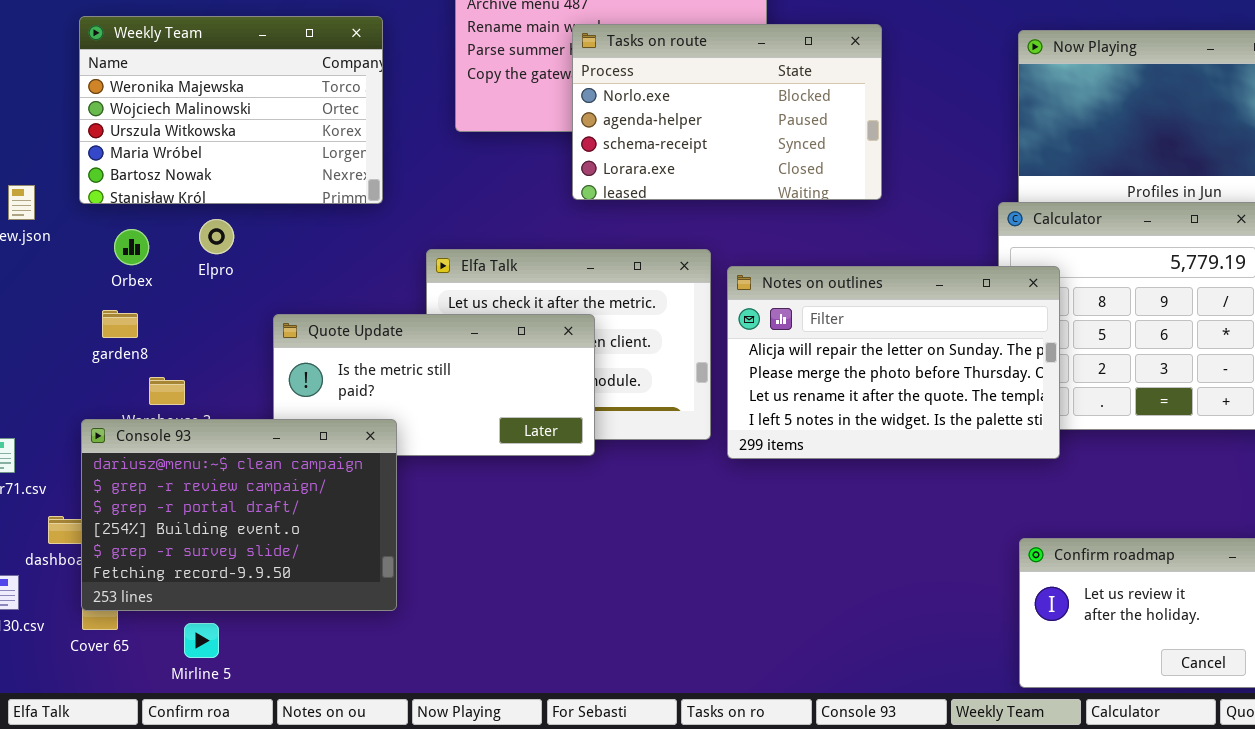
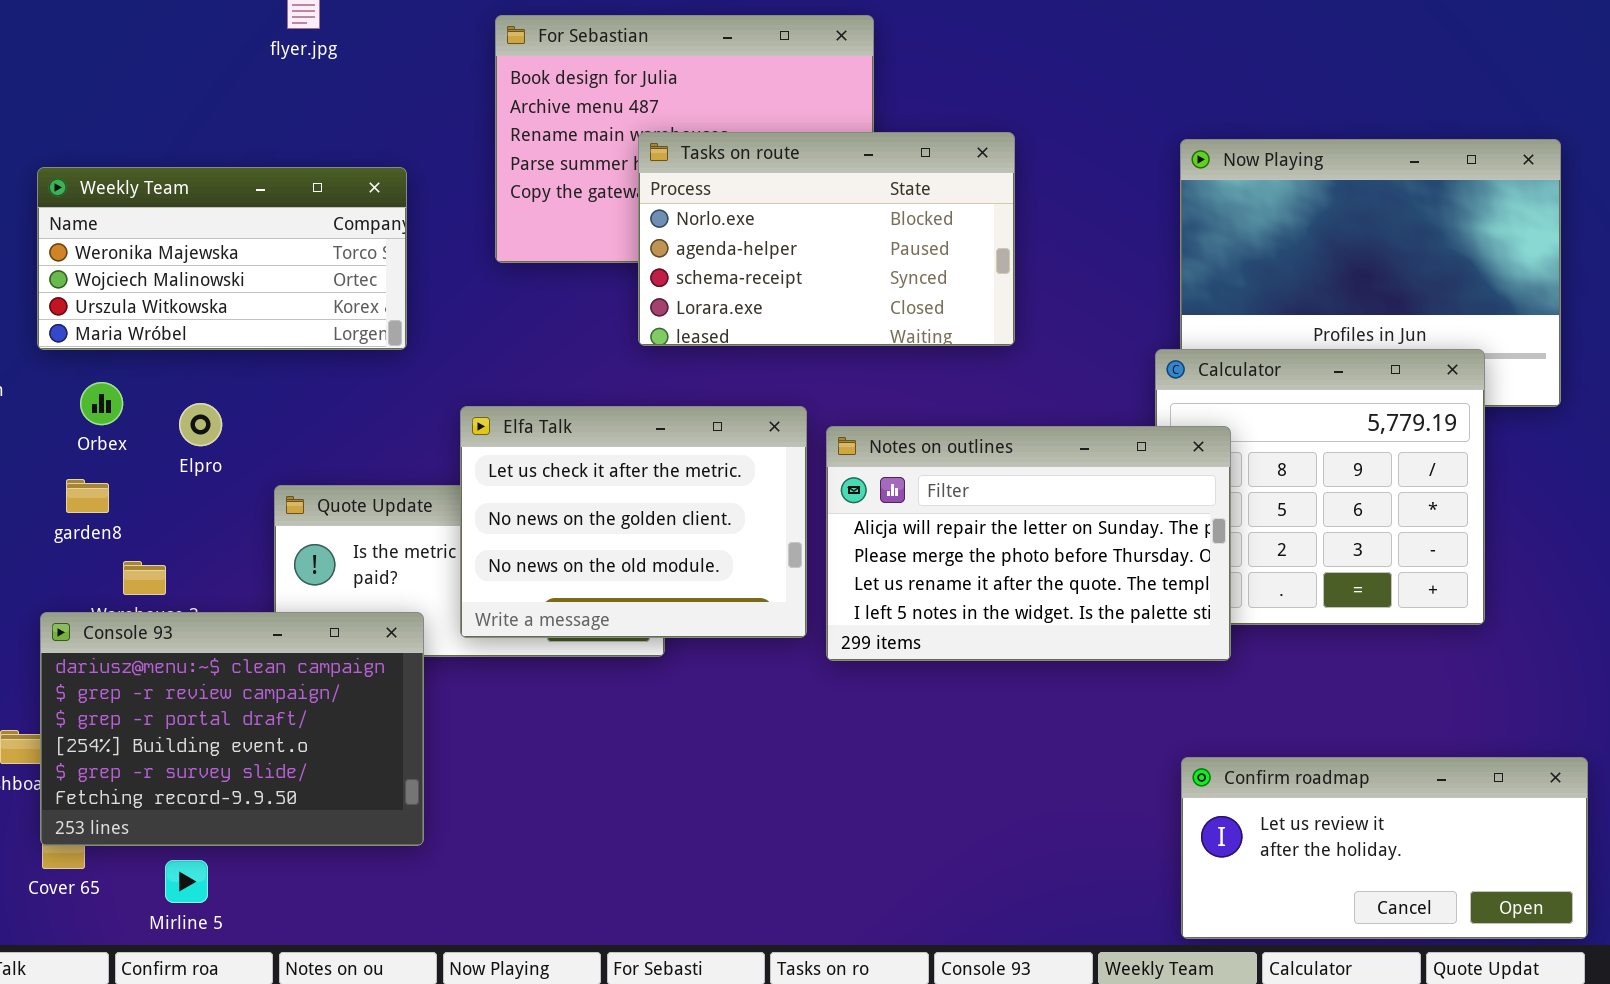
Weekly Team: [79,16,383,204] -> [37,167,407,350], resized
Elpro: [199,219,234,254] -> [179,403,222,446], moved
Elfa Talk: [426,249,711,440] -> [460,406,807,638], raised

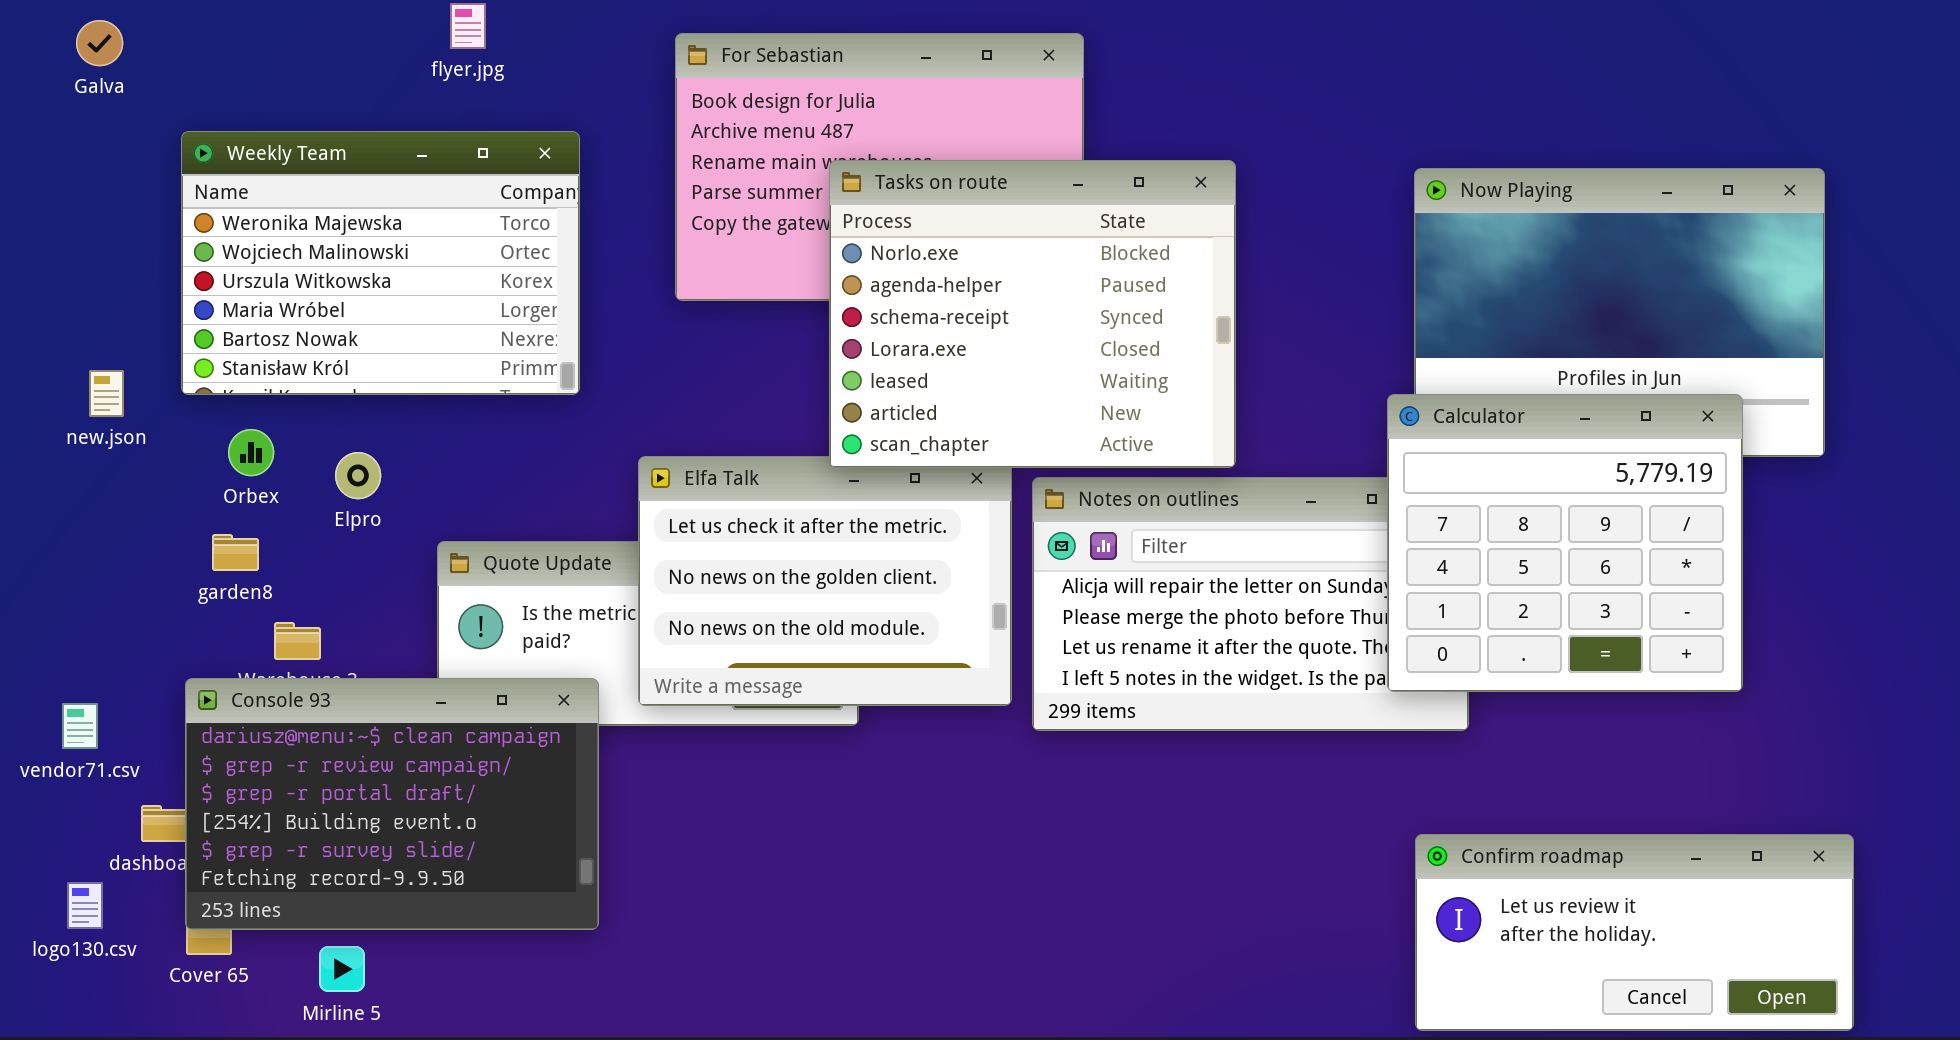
Tasks on route: [638,132,1015,346] -> [829,160,1236,468], resized
Weekly Team: [37,167,407,350] -> [181,131,580,395], resized
Calculator: [1155,349,1485,625] -> [1387,394,1743,692], raised

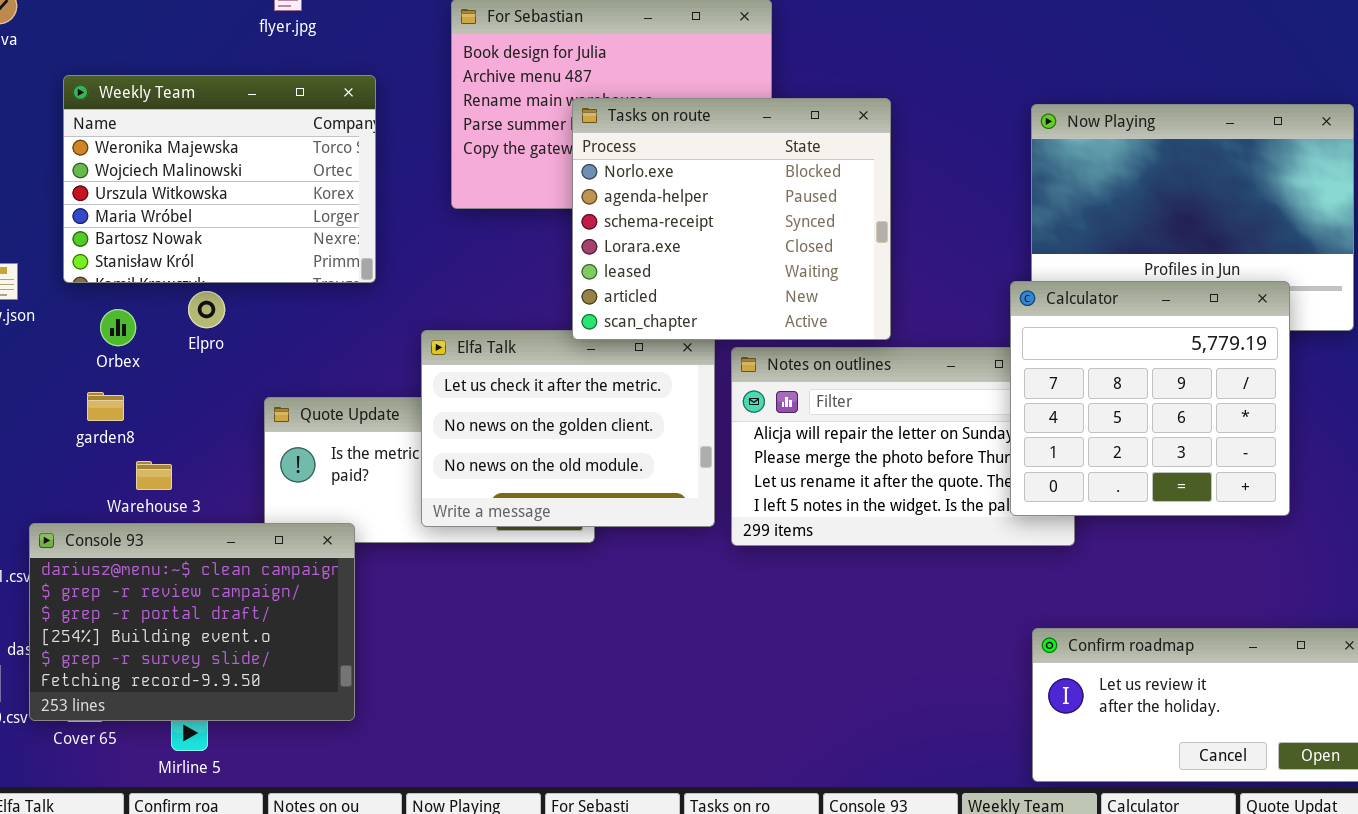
Elpro: [335,452,381,499] -> [188,291,225,328], moved
Console 93: [185,678,599,930] -> [29,523,355,721], moved

